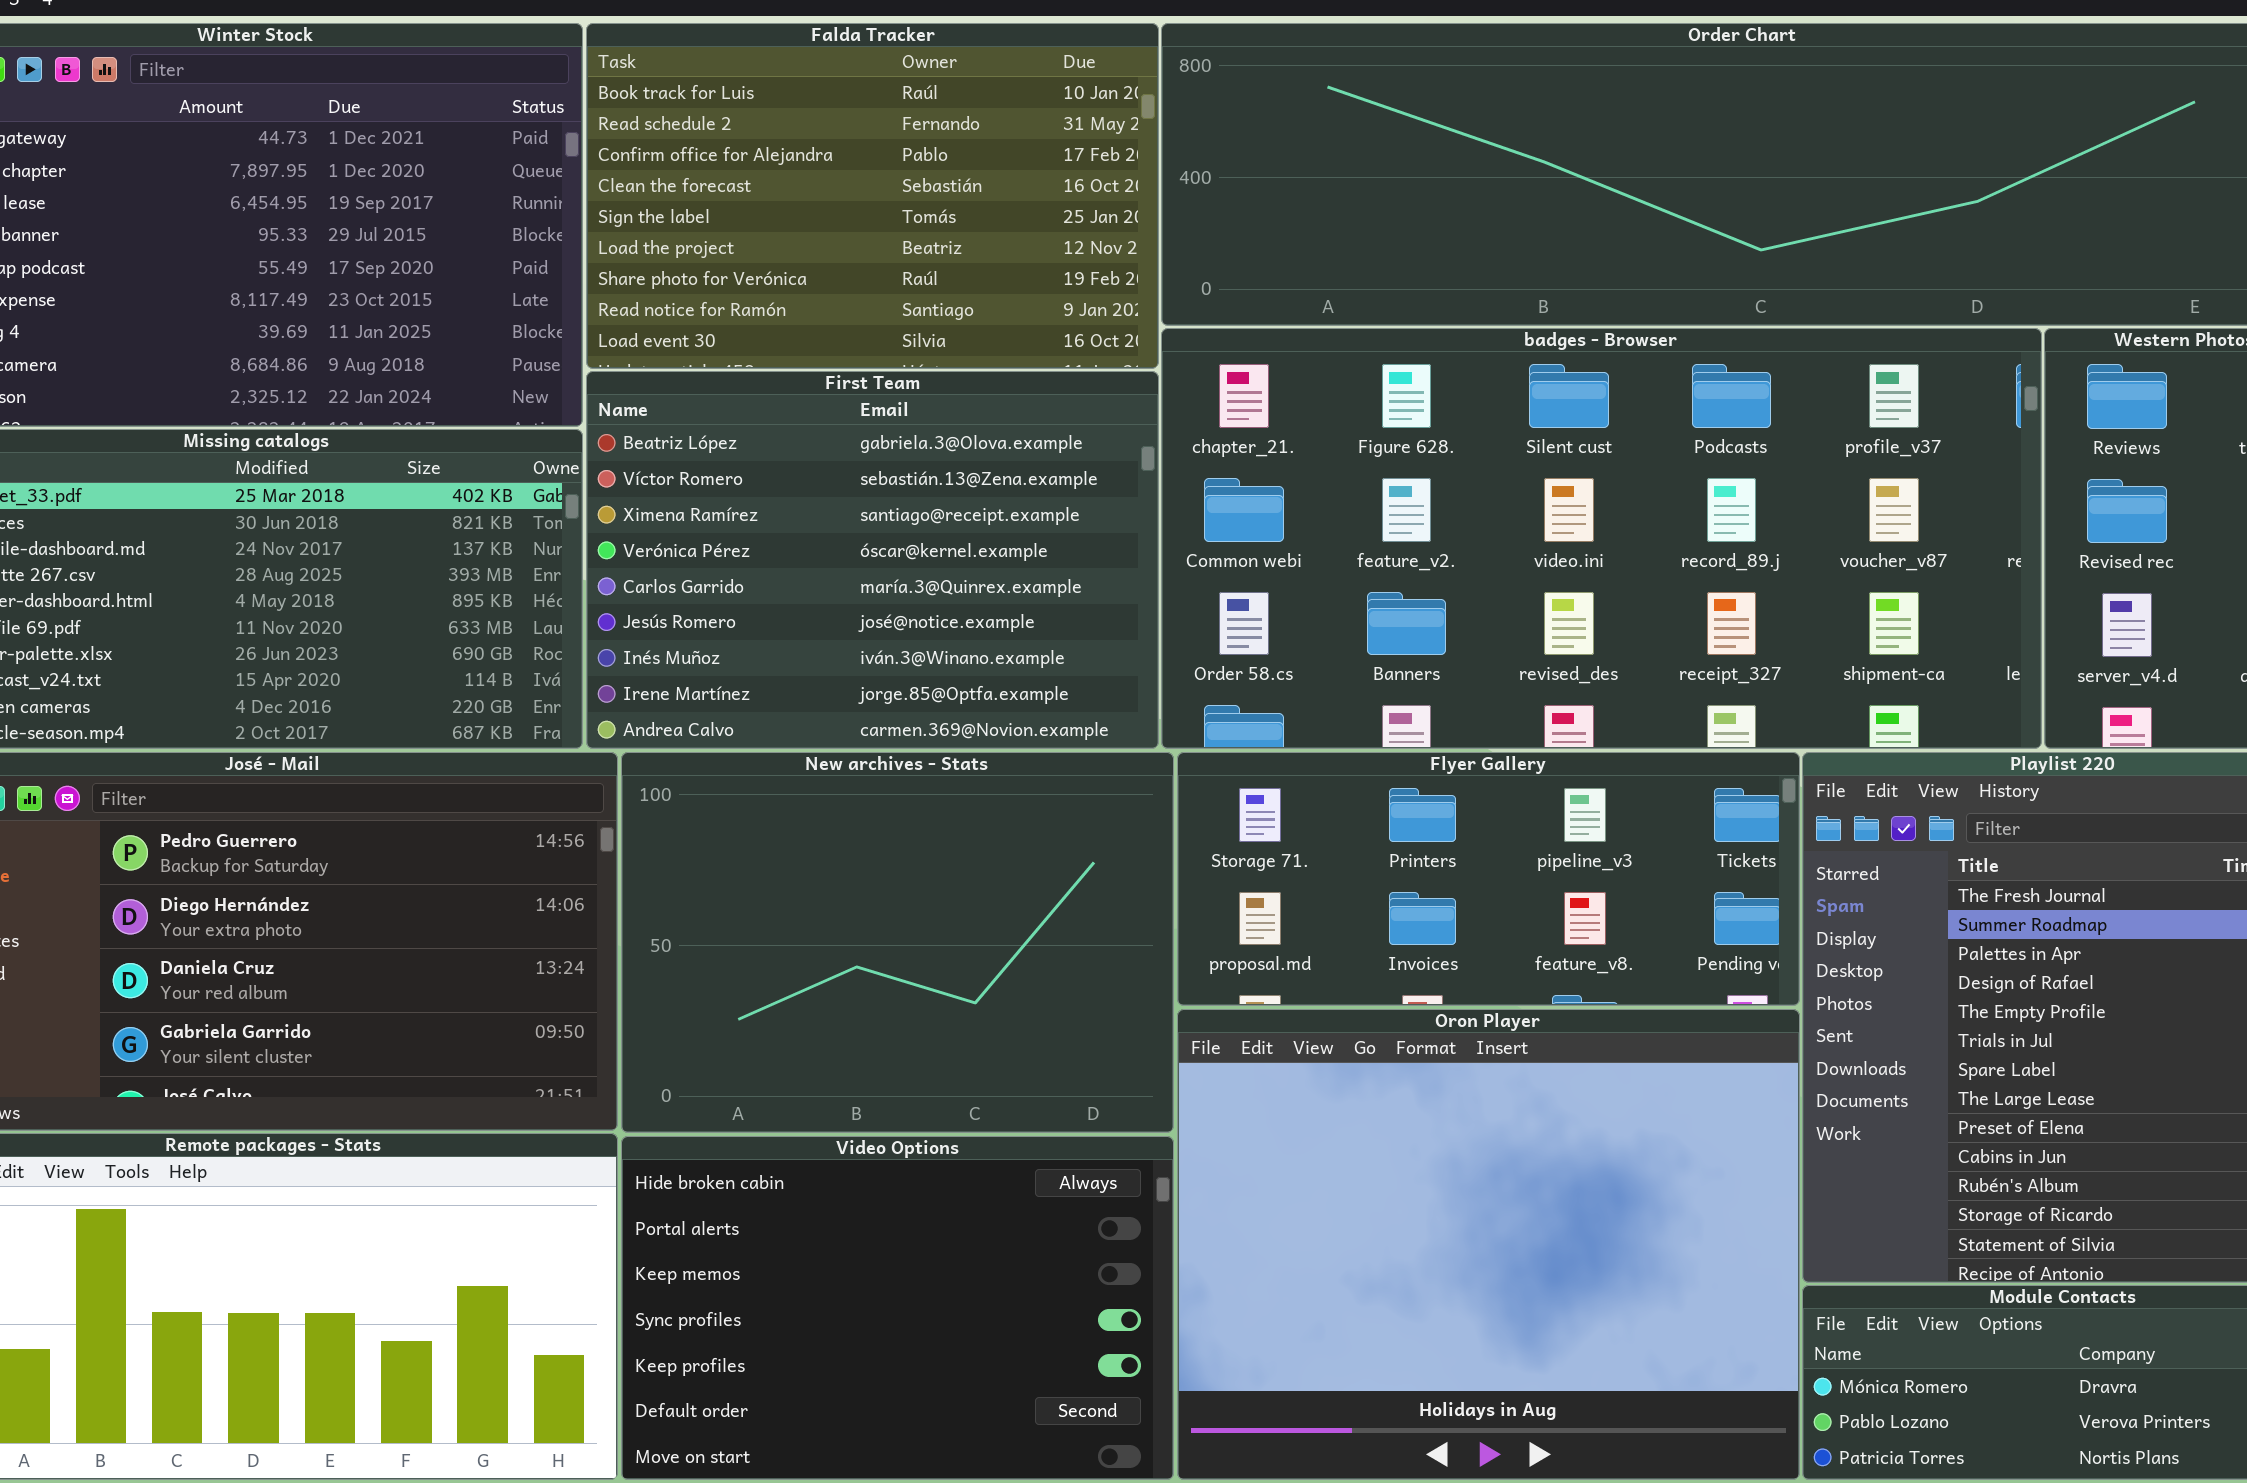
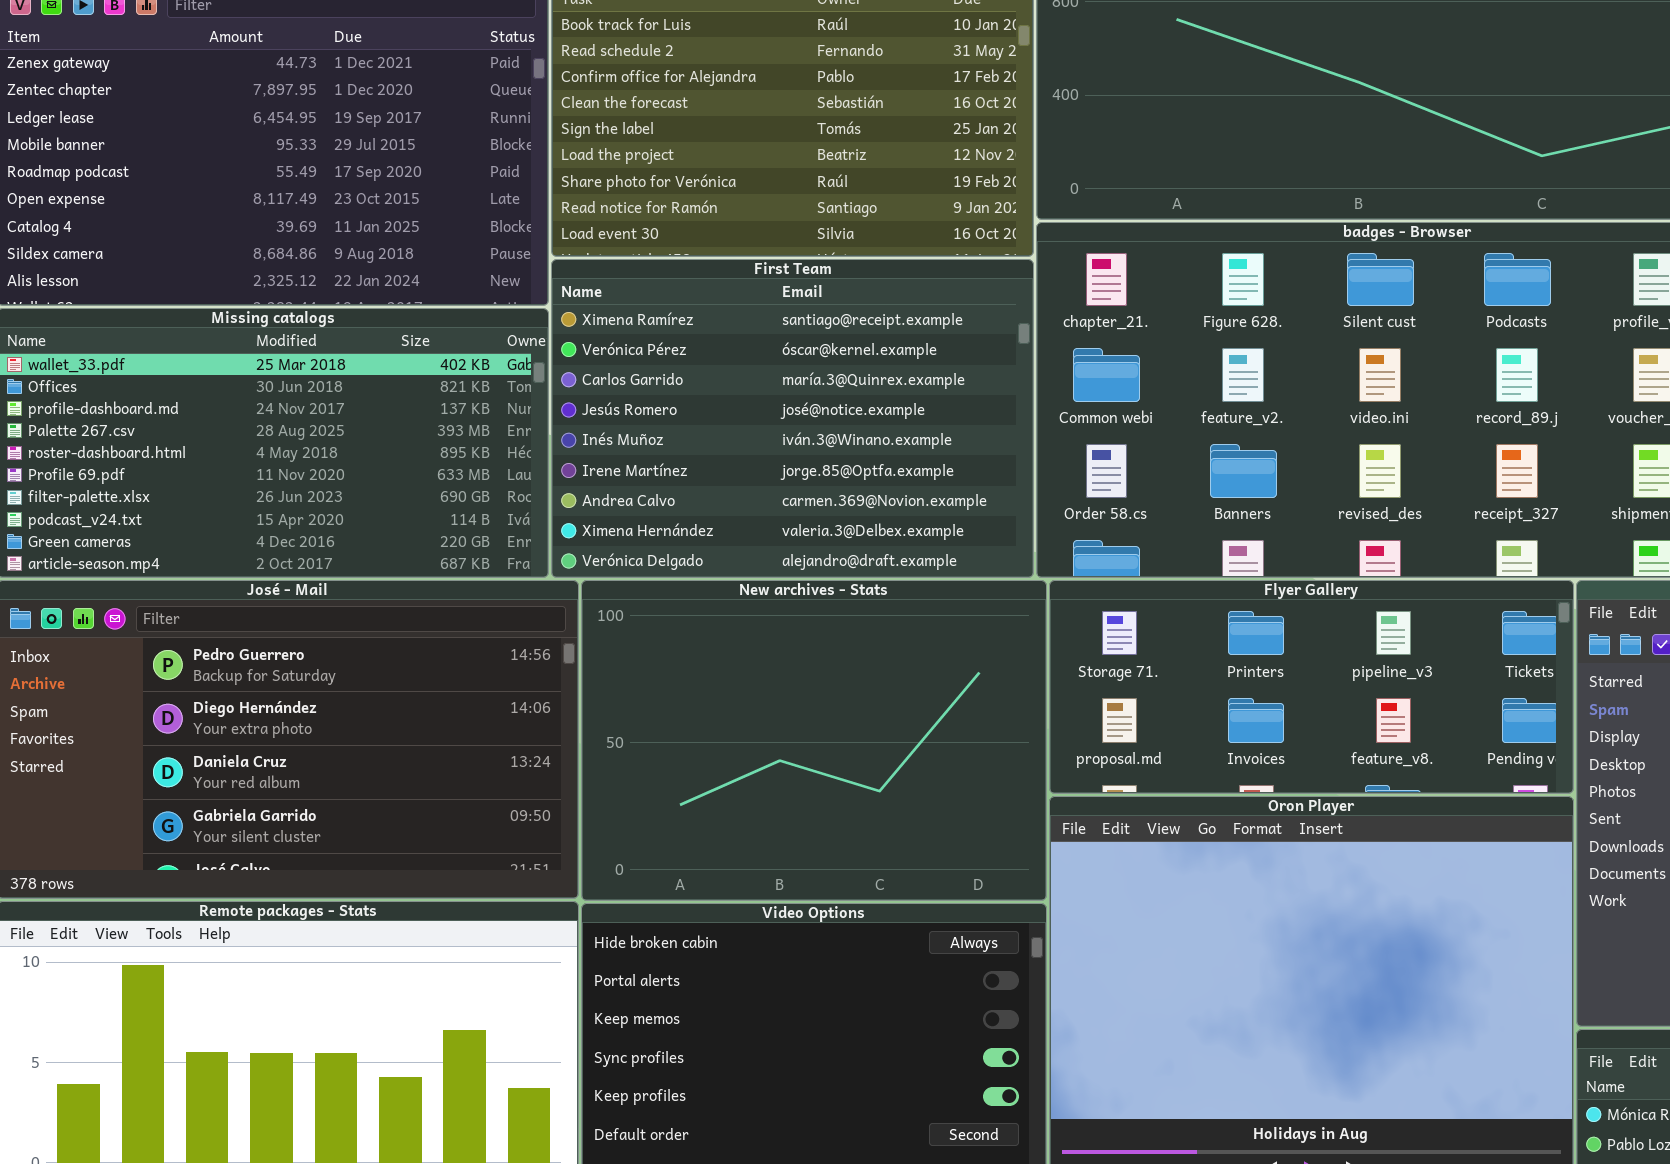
First Team: [586,371,1159,749] -> [551,259,1034,578], scrolled down 2 rows

